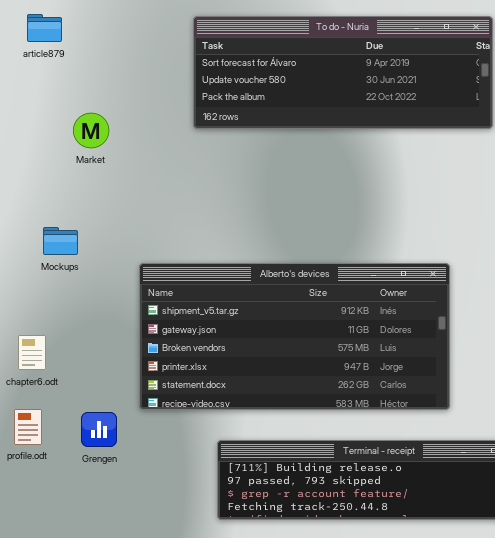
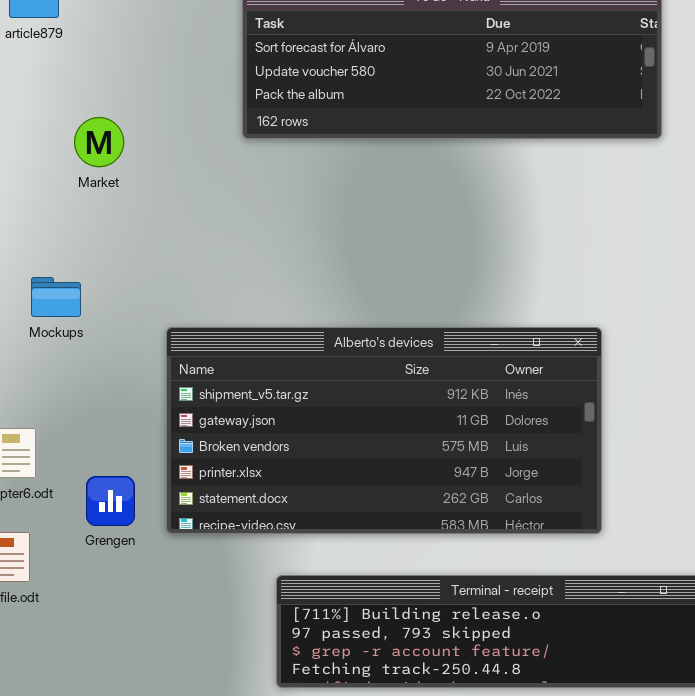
Grengen: [81,412,117,447] -> [86,476,135,526], moved

